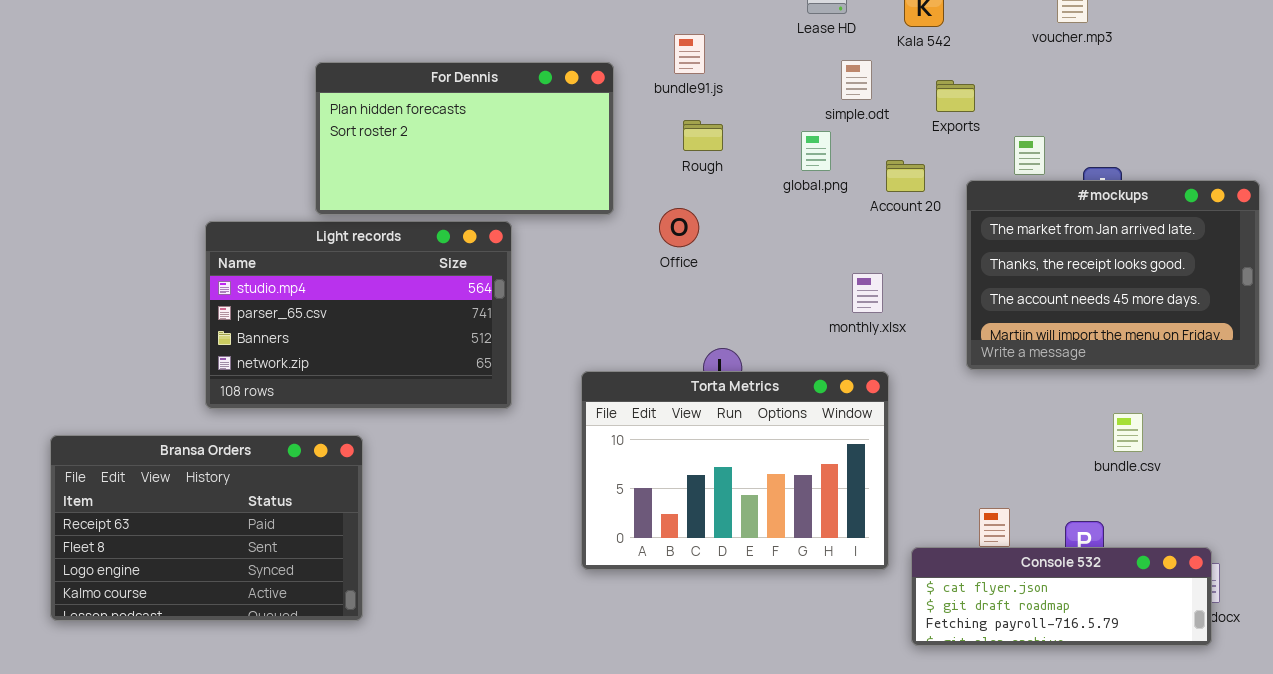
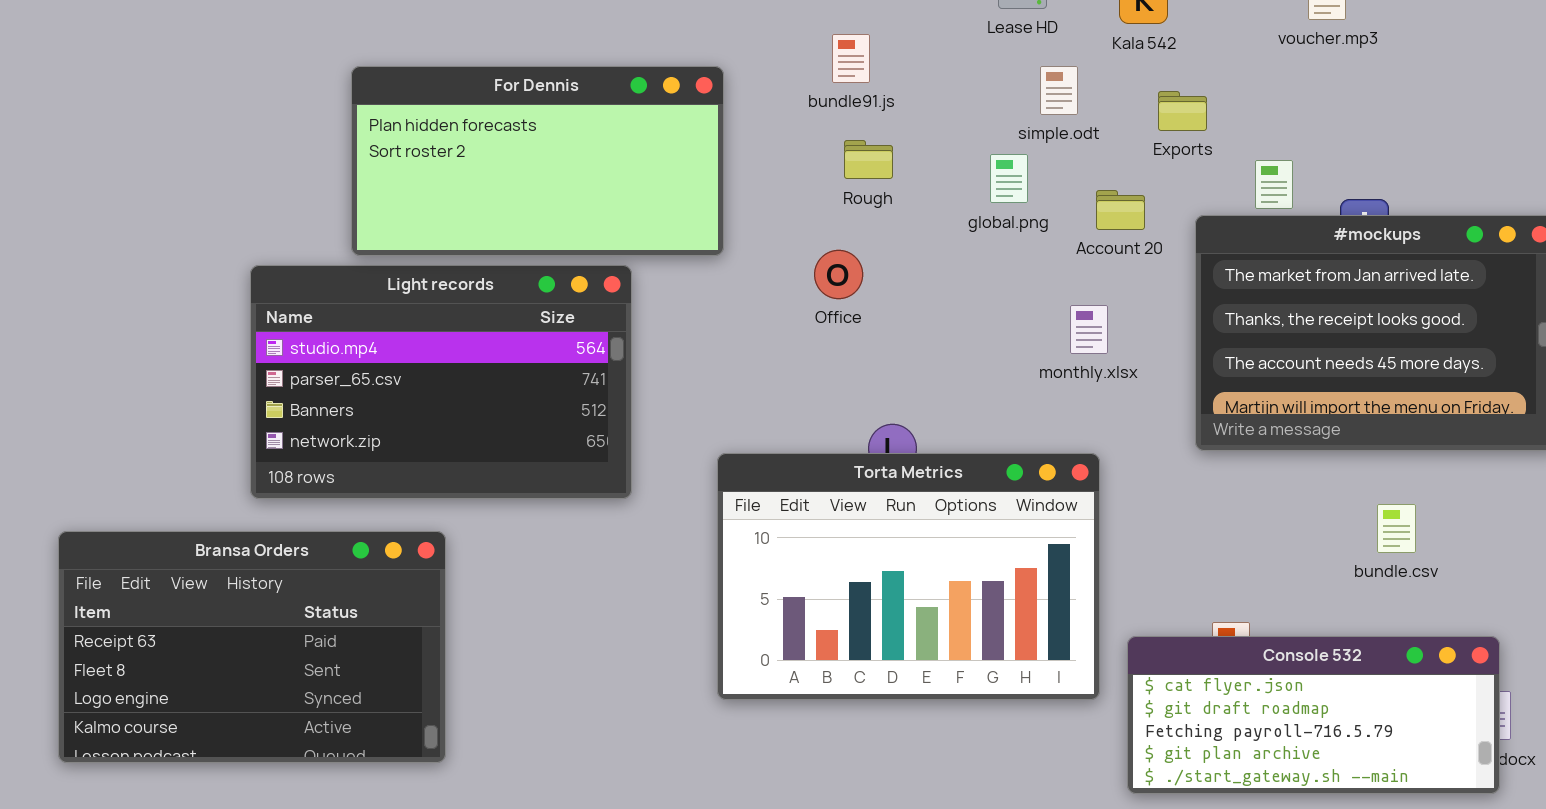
For Dennis: [315,62,614,215] -> [351,66,724,256], moved
monthly.xlsx: [852,273,883,313] -> [1070,305,1108,354], moved
Console 532: [911,547,1212,646] -> [1127,636,1500,794], resized

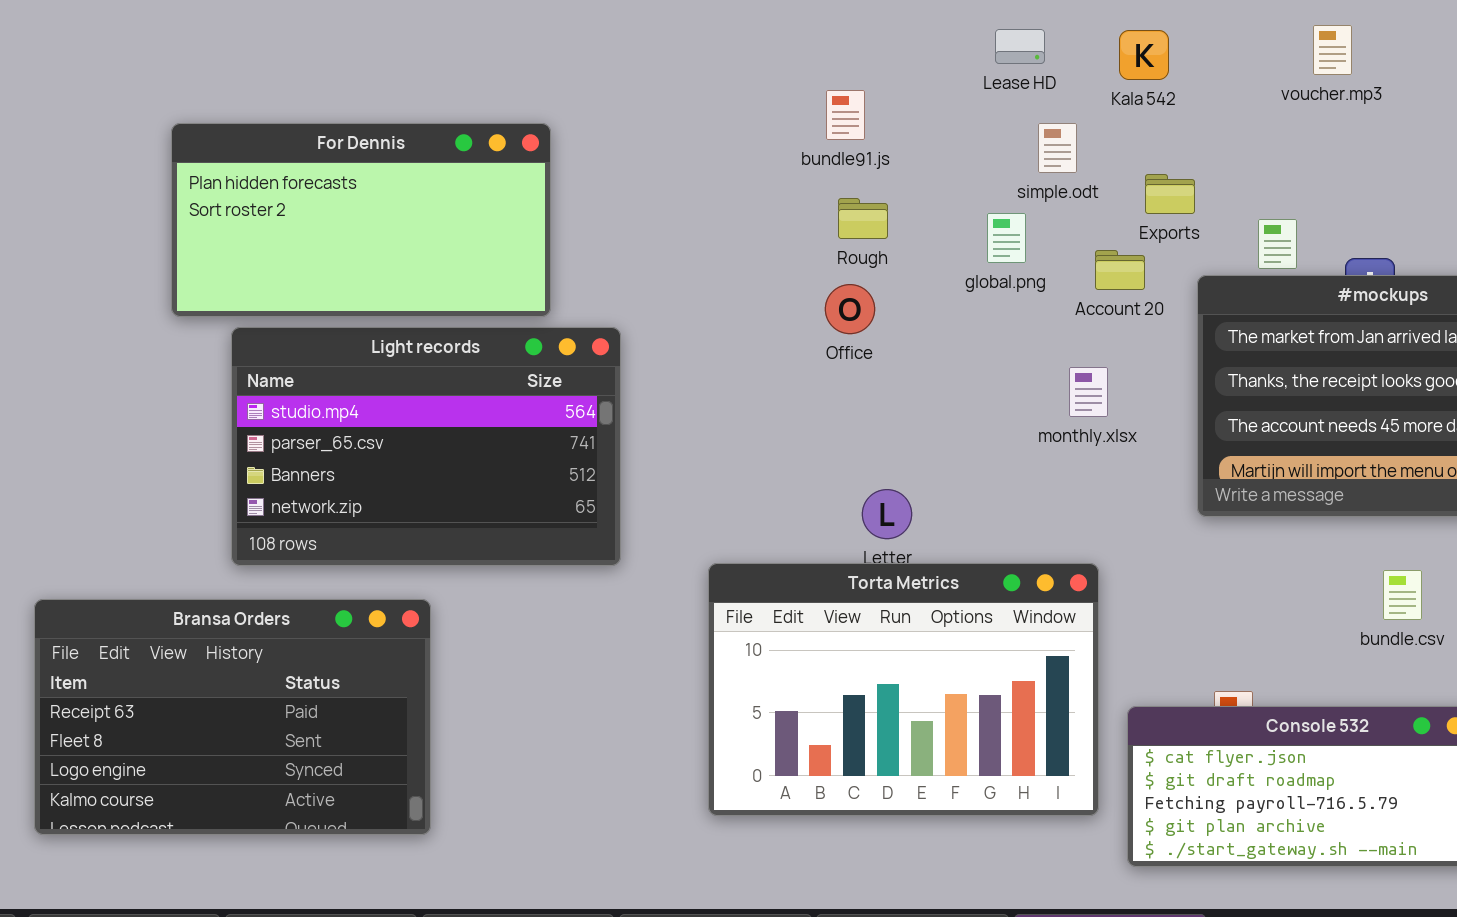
For Dennis: [351,66,724,256] -> [171,123,551,317], moved
Exports: [1158,91,1207,131] -> [1145,174,1195,214], moved
Office: [814,250,863,299] -> [825,284,875,334], moved
Torta Metrics: [717,453,1100,700] -> [708,563,1099,816], moved

